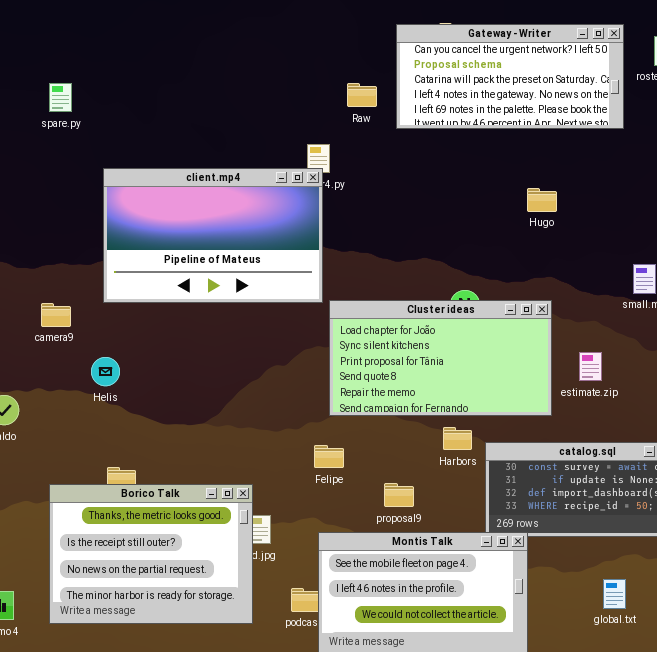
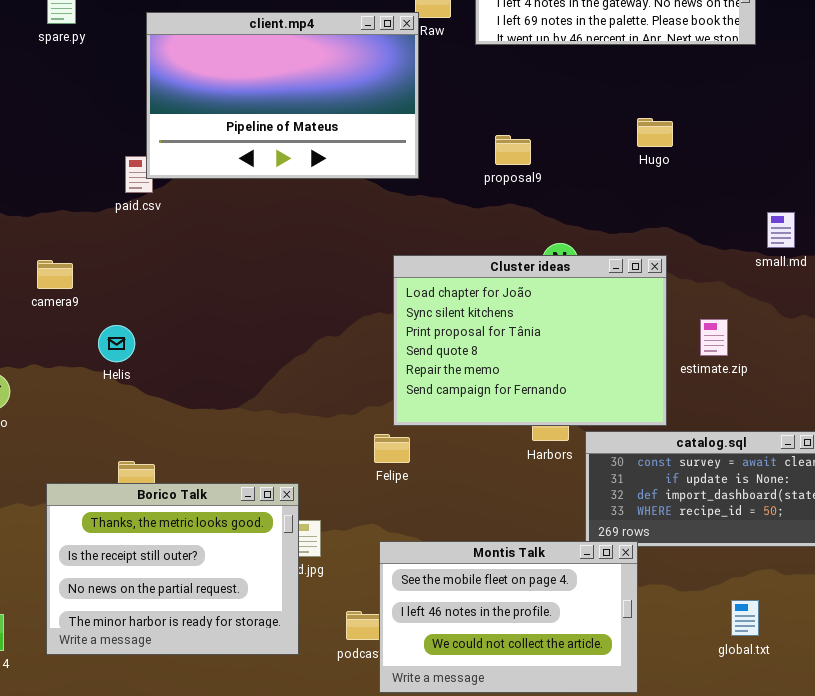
client.mp4: [103,168,323,303] -> [146,12,419,179], moved
Cluster ideas: [329,300,552,416] -> [393,255,667,426], resized
proposal9: [384,483,414,507] -> [495,135,531,165], moved

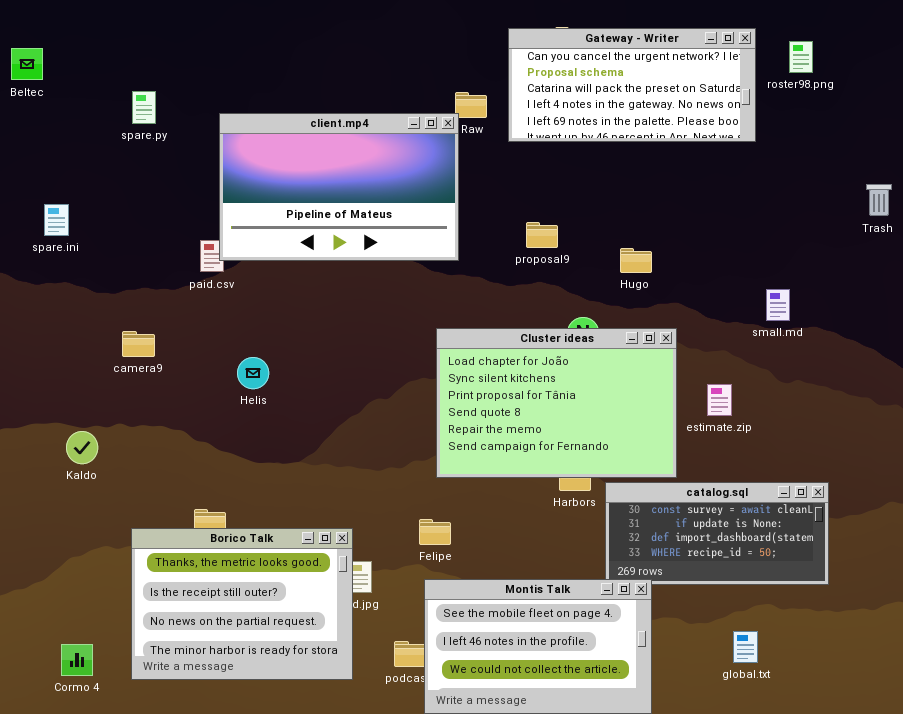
Hugo: [637,118,673,147] -> [620,248,652,273], moved
Helis: [98,325,135,362] -> [237,357,269,389], moved
Felipe: [374,434,410,463] -> [419,519,451,545], moved

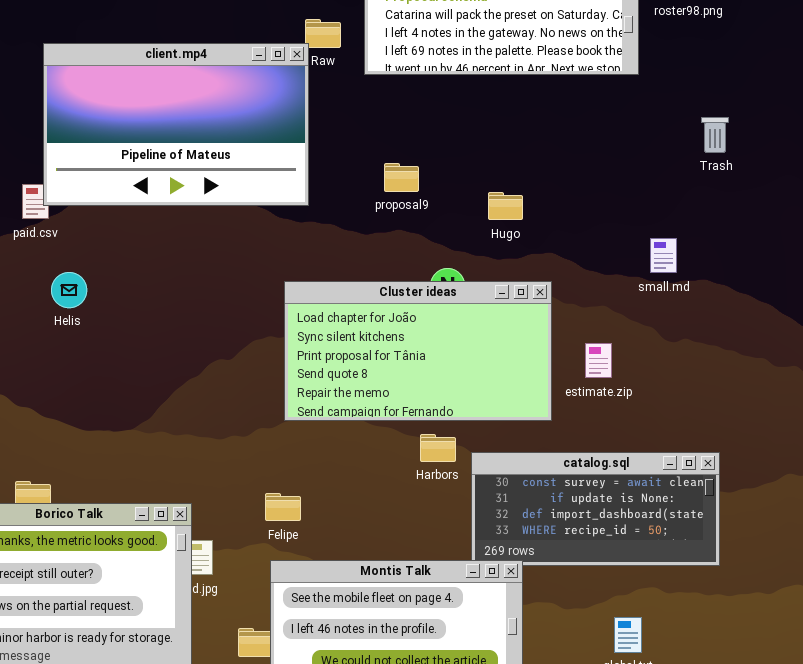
Trash: [866,184,892,216] -> [701,117,729,153], moved
Cluster ideas: [436,328,677,478] -> [284,281,552,421], resized
Helis: [237,357,269,389] -> [51,272,87,308], moved

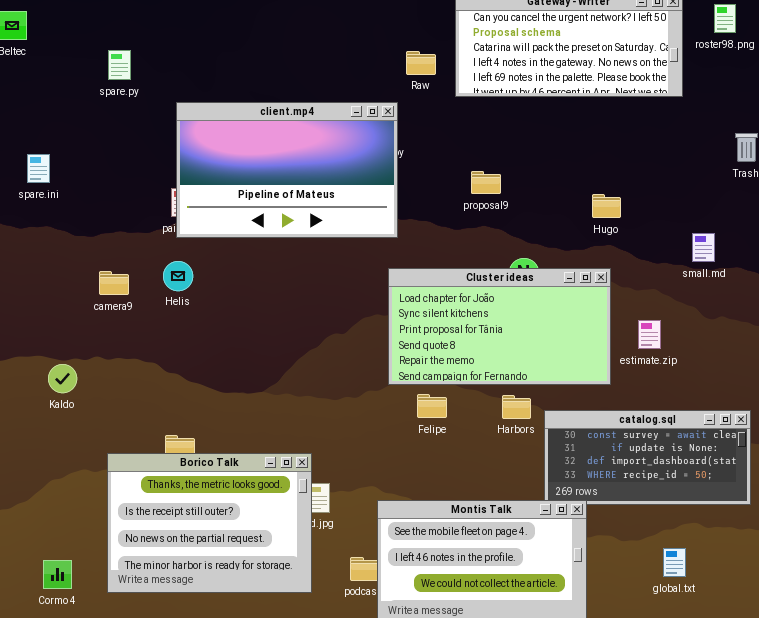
client.mp4: [43,43,309,206] -> [176,102,398,238], moved
Hugo: [488,192,523,220] -> [592,194,621,218], moved
Helis: [51,272,87,308] -> [163,261,193,291], moved
Felipe: [265,493,301,521] -> [417,394,447,418], moved

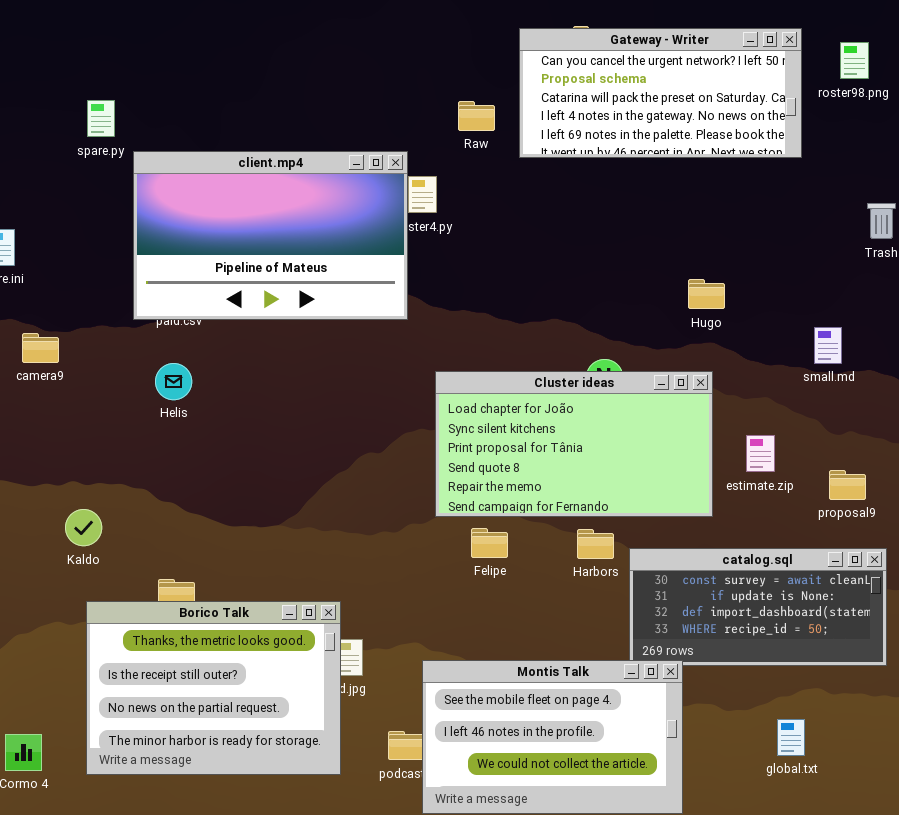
client.mp4: [176,102,398,238] -> [133,151,408,320], moved
proposal9: [471,171,501,194] -> [829,470,866,500], moved
camera9: [99,271,129,295] -> [22,333,59,363], moved
Kaldo: [48,364,77,393] -> [65,509,102,546], moved

